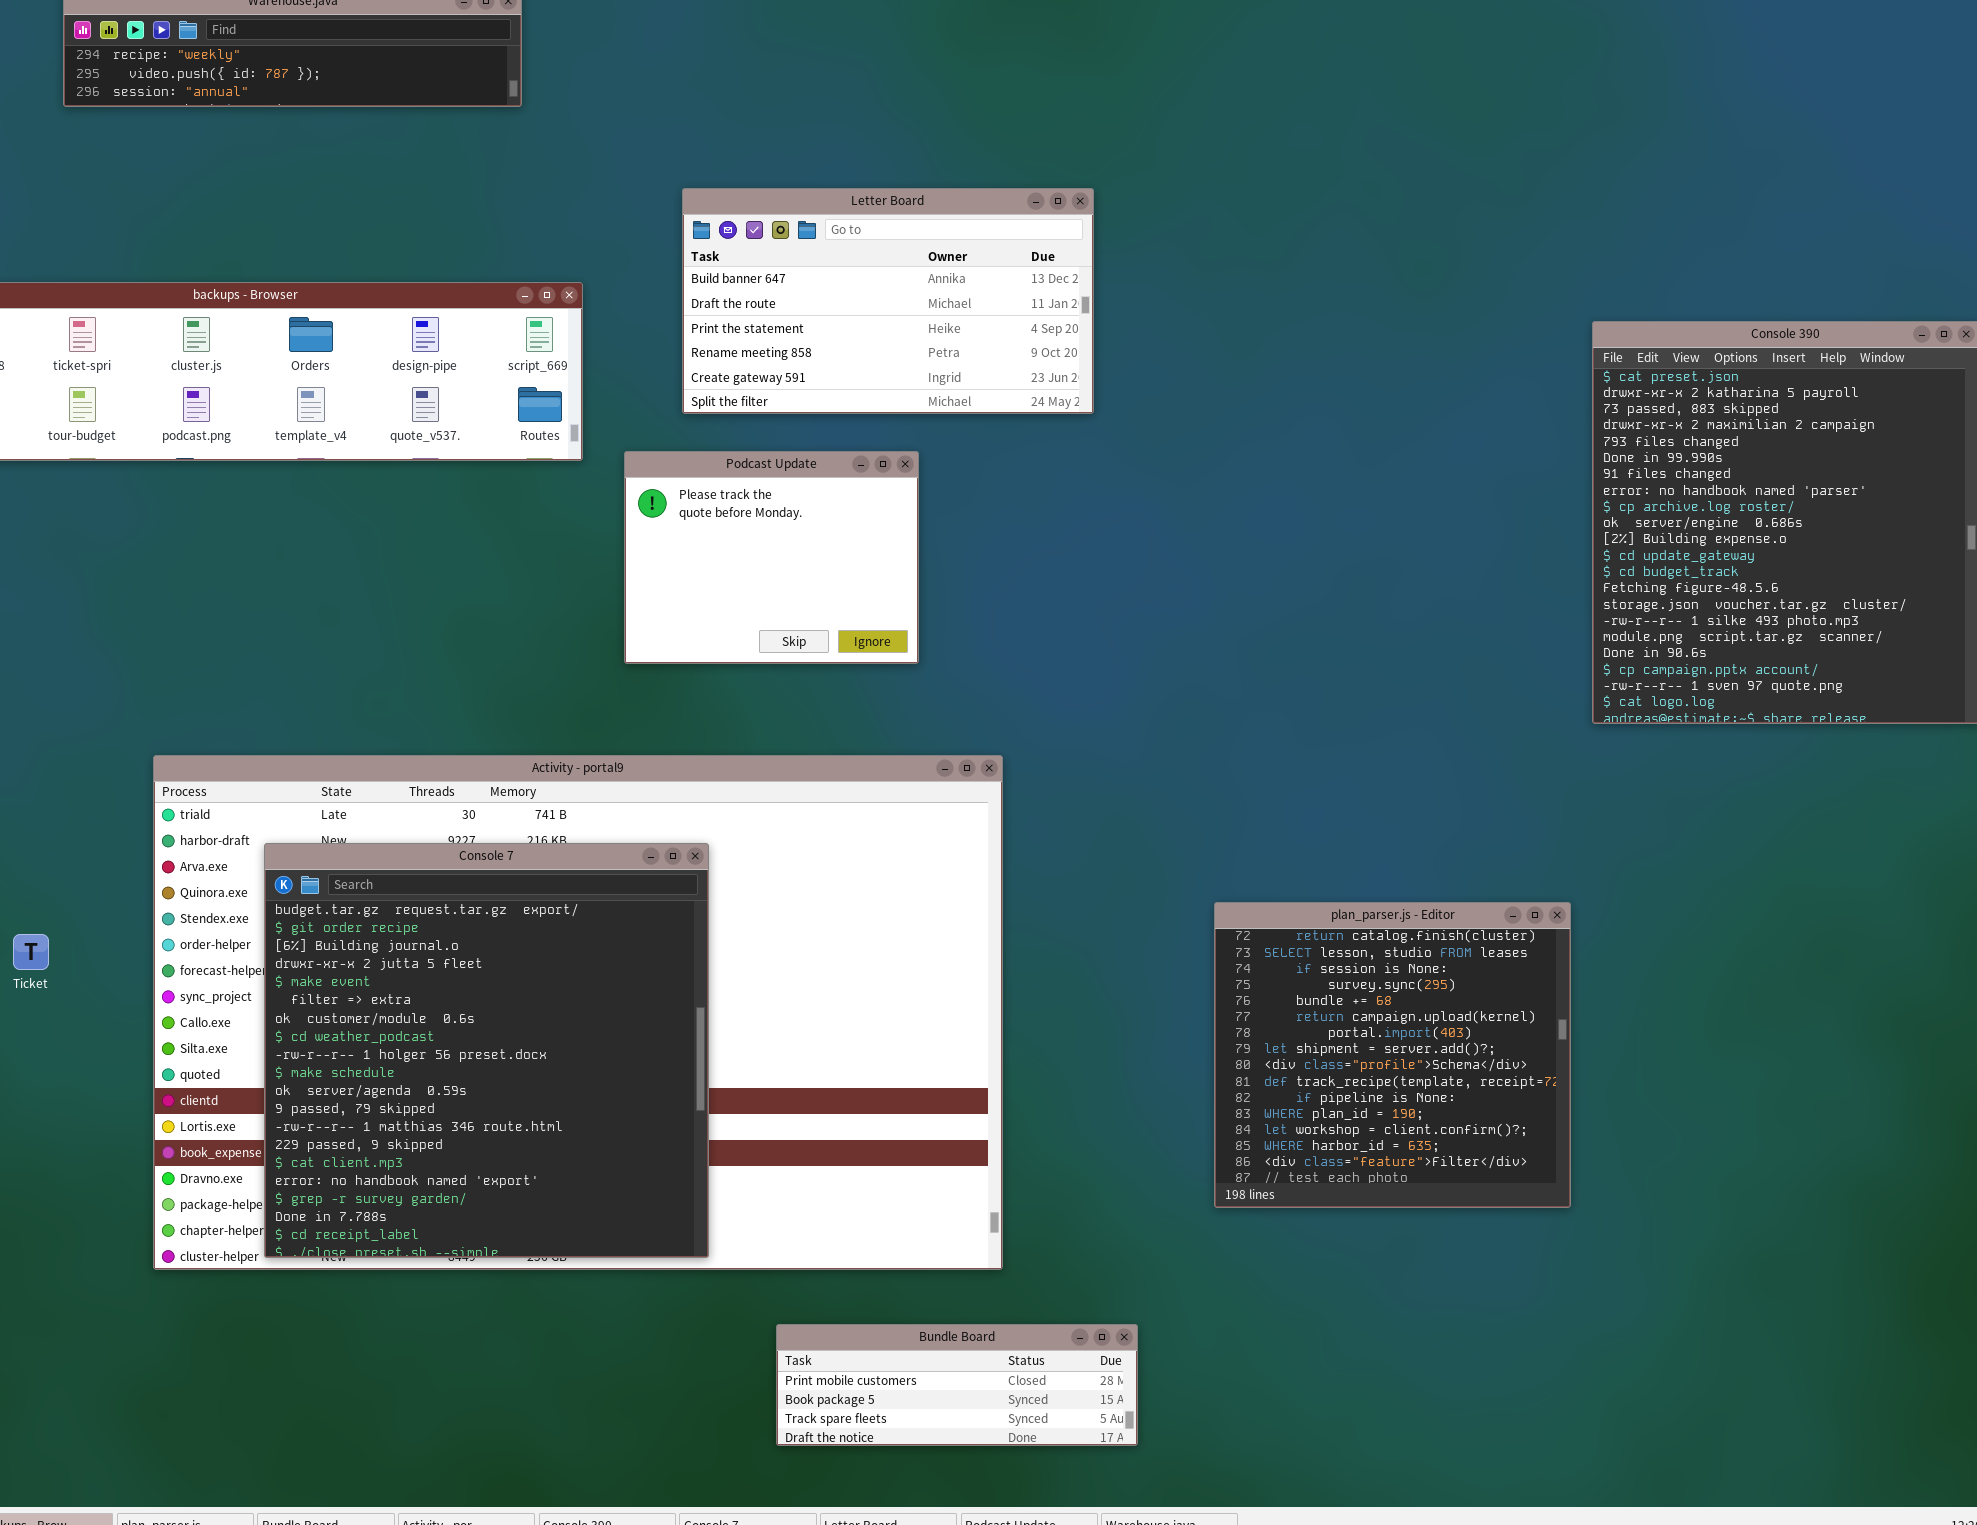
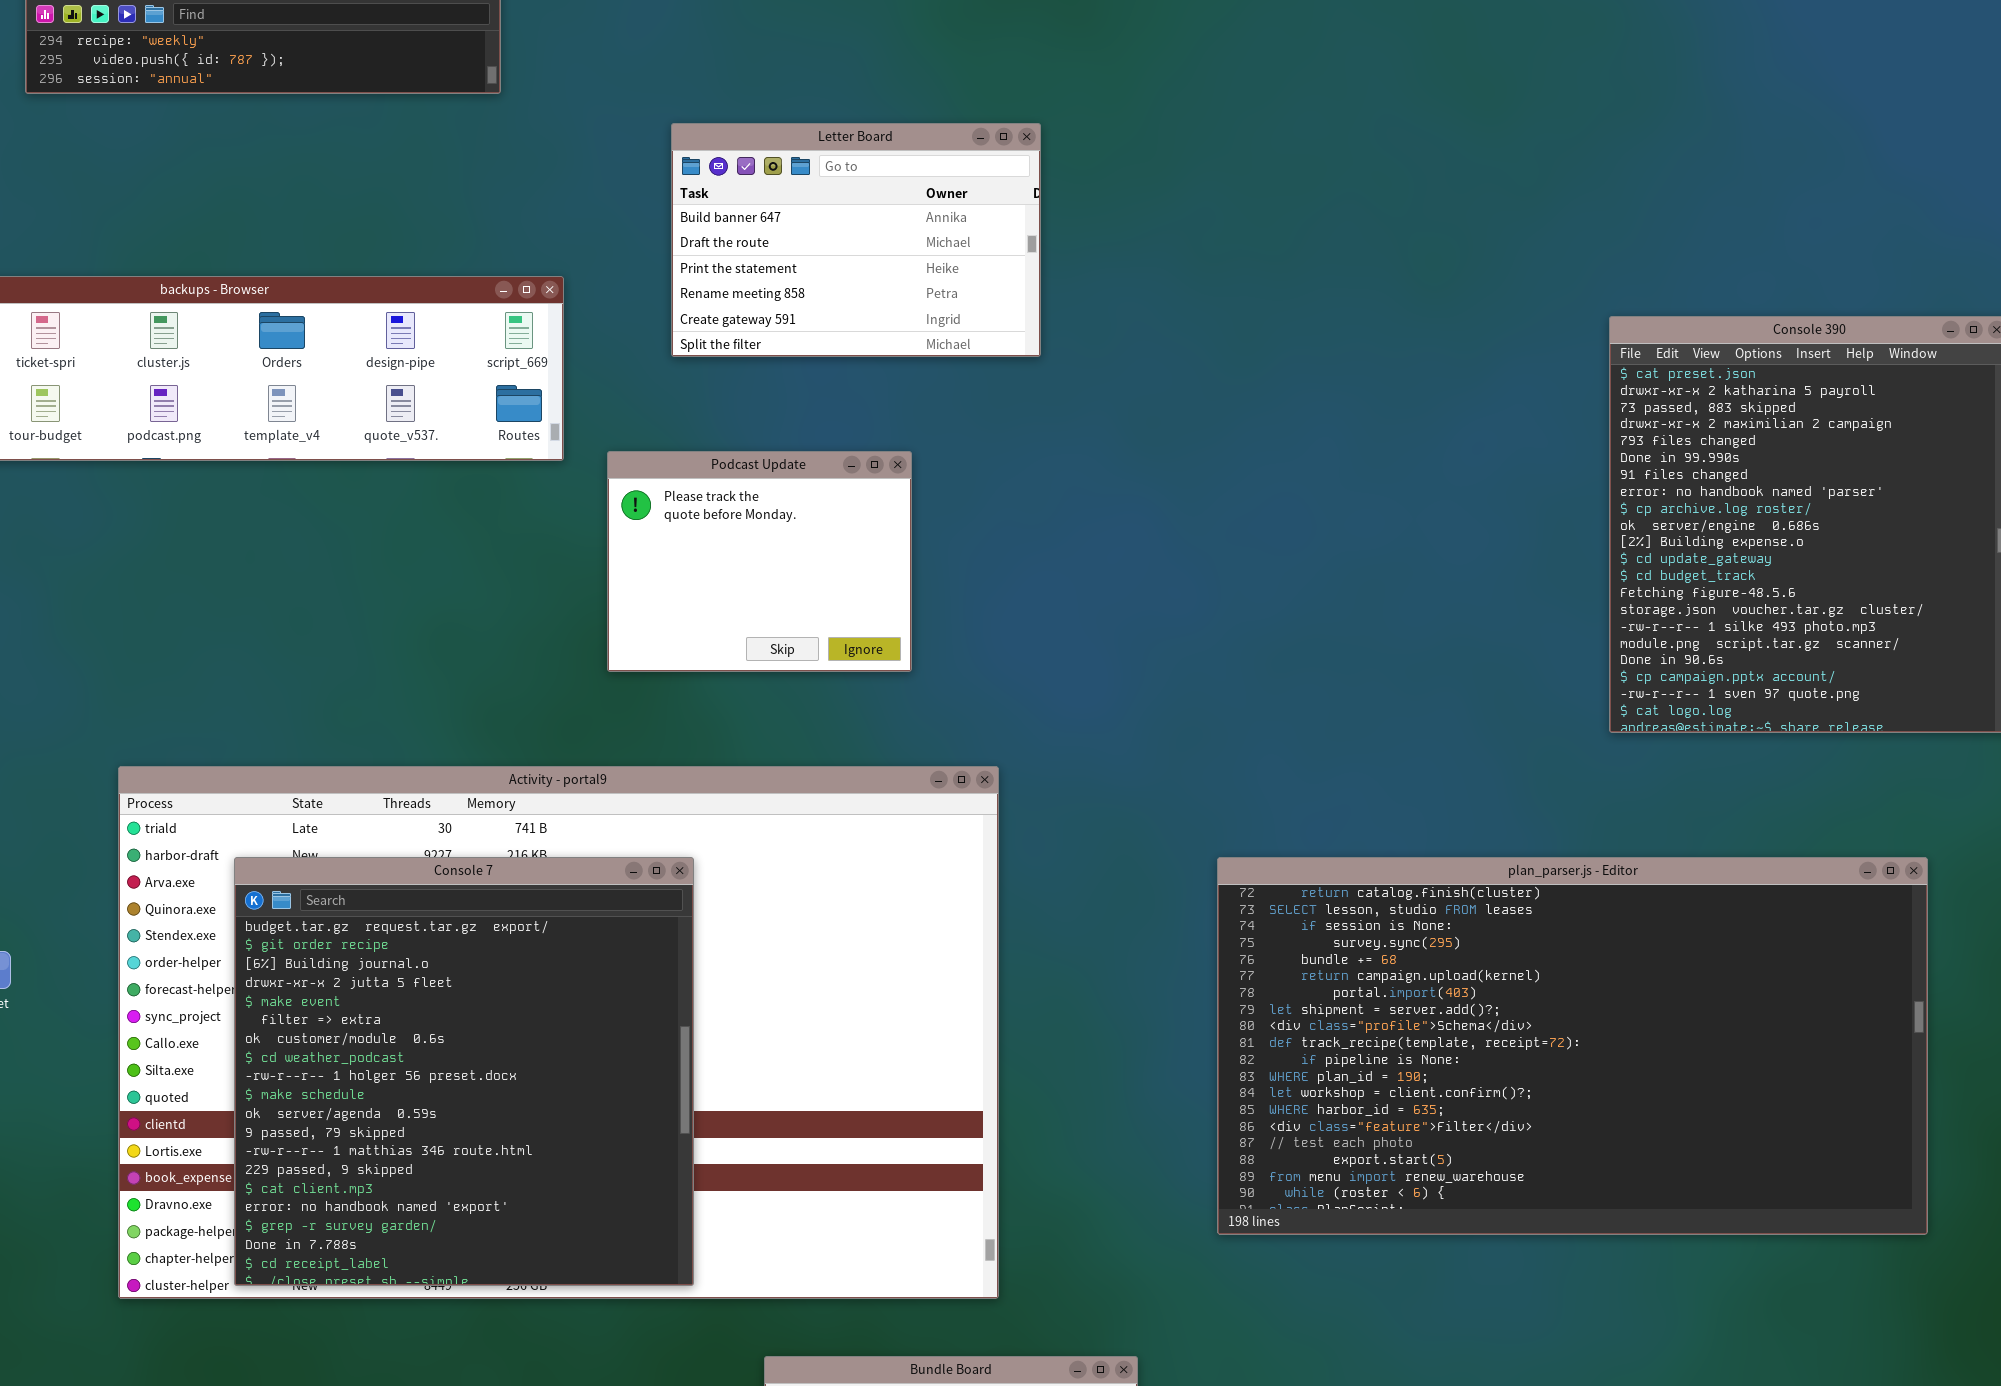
Letter Board: [682,188,1094,414] -> [671,123,1041,357], moved, resized
plan_parser.js - Editor: [1214,902,1571,1208] -> [1217,857,1928,1235], resized

